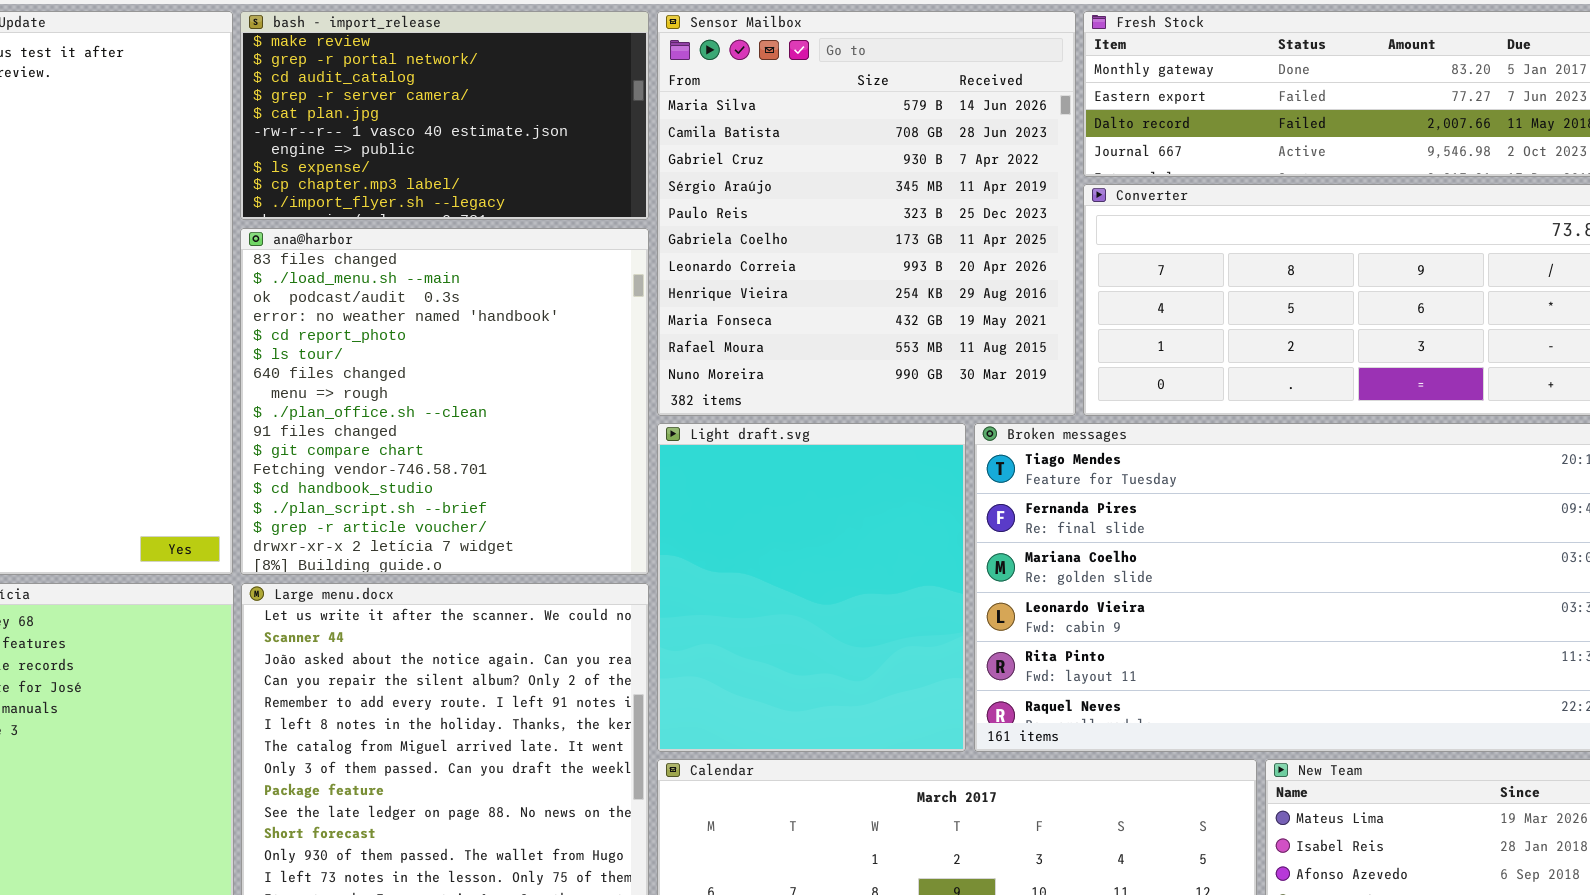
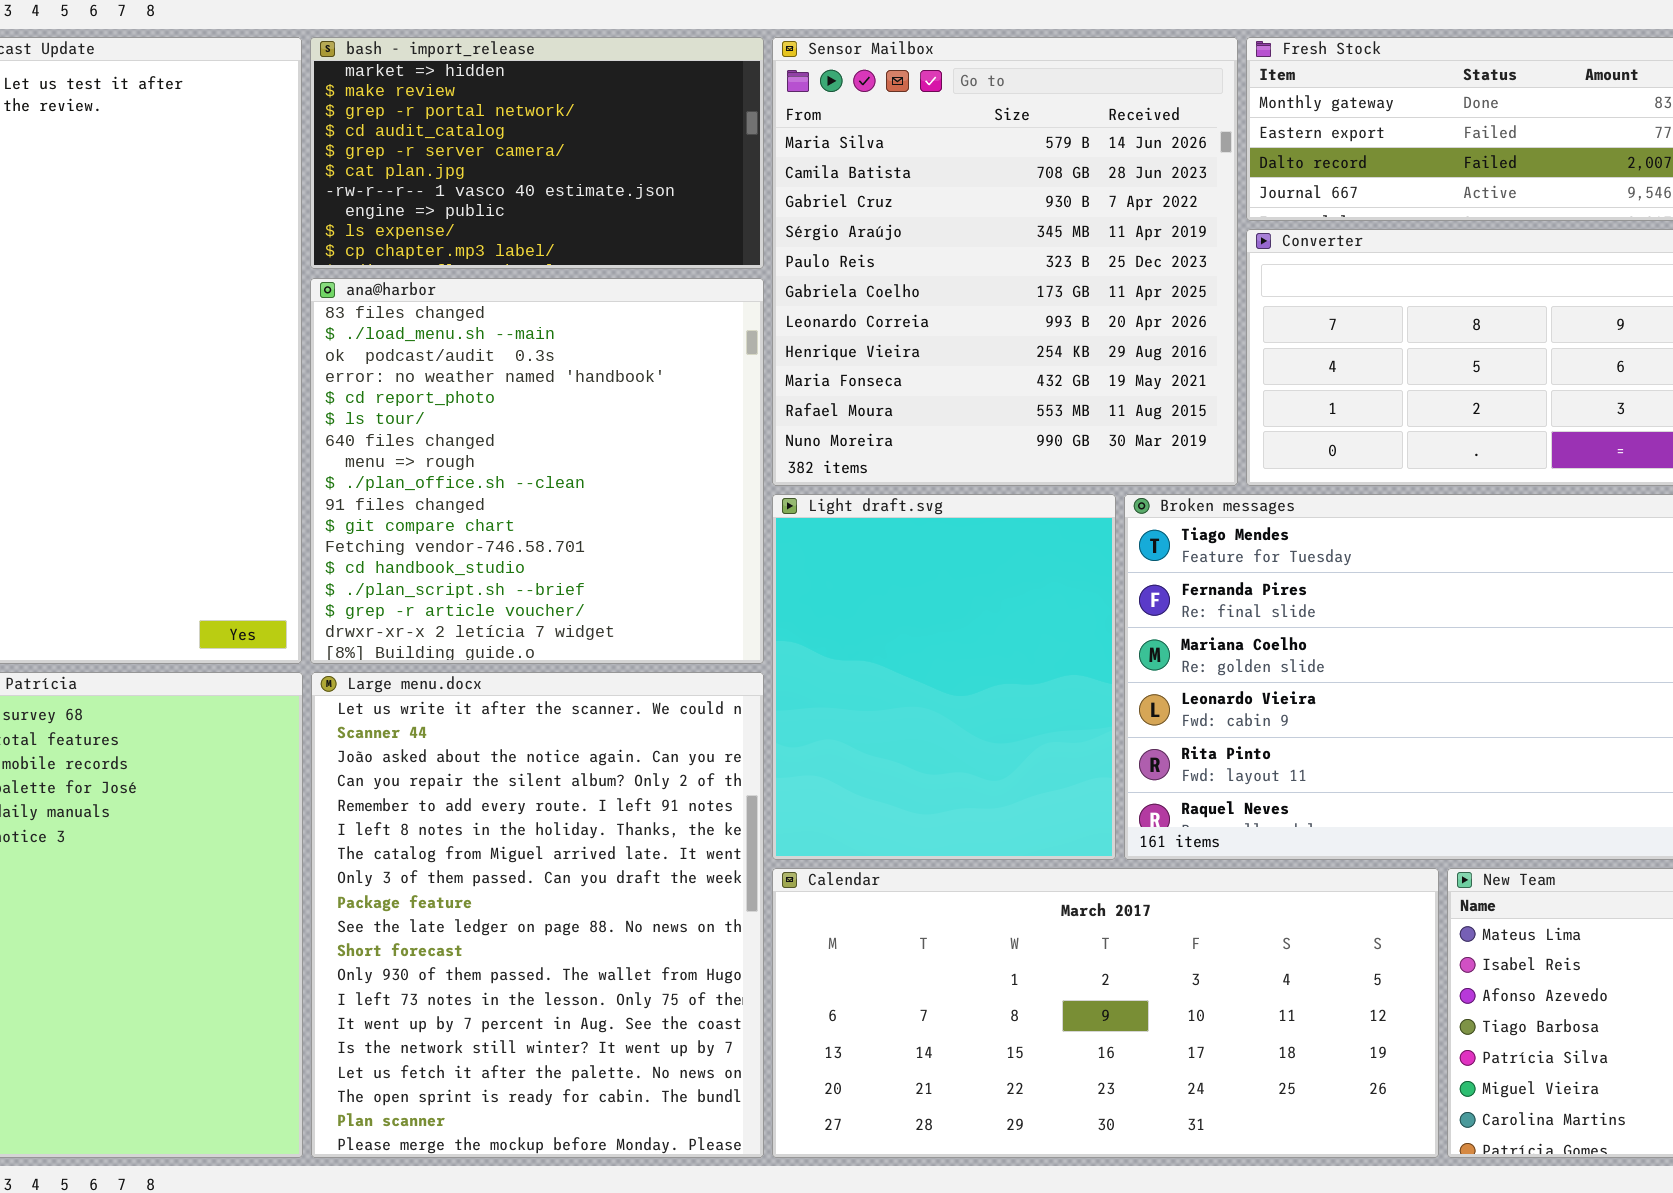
bash - import_release: [240,11,649,220] -> [310,37,764,269], scrolled up 1 row

